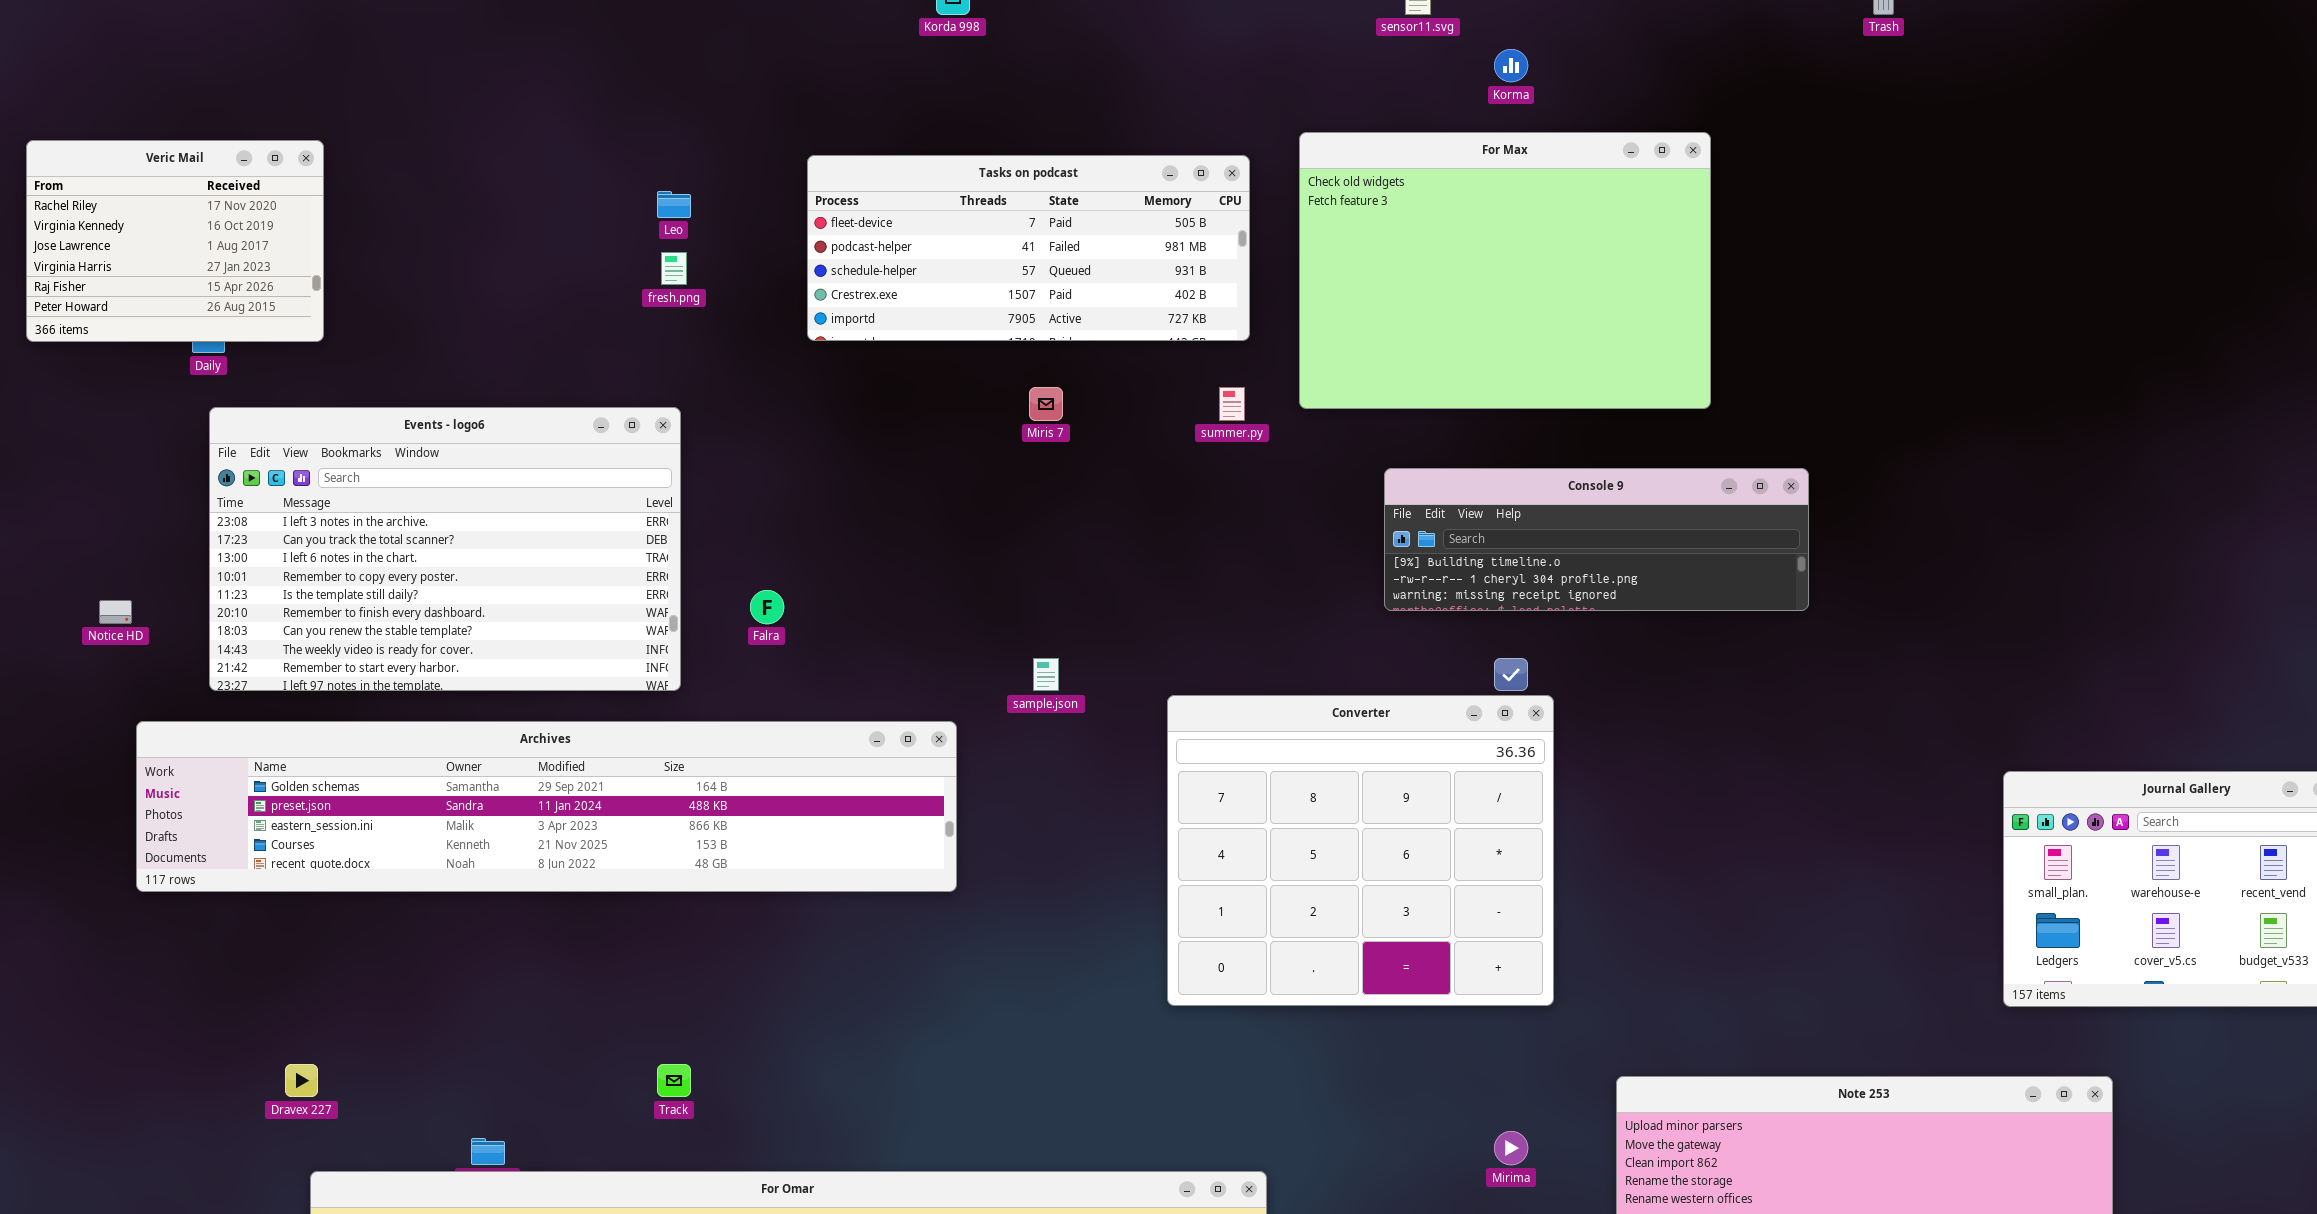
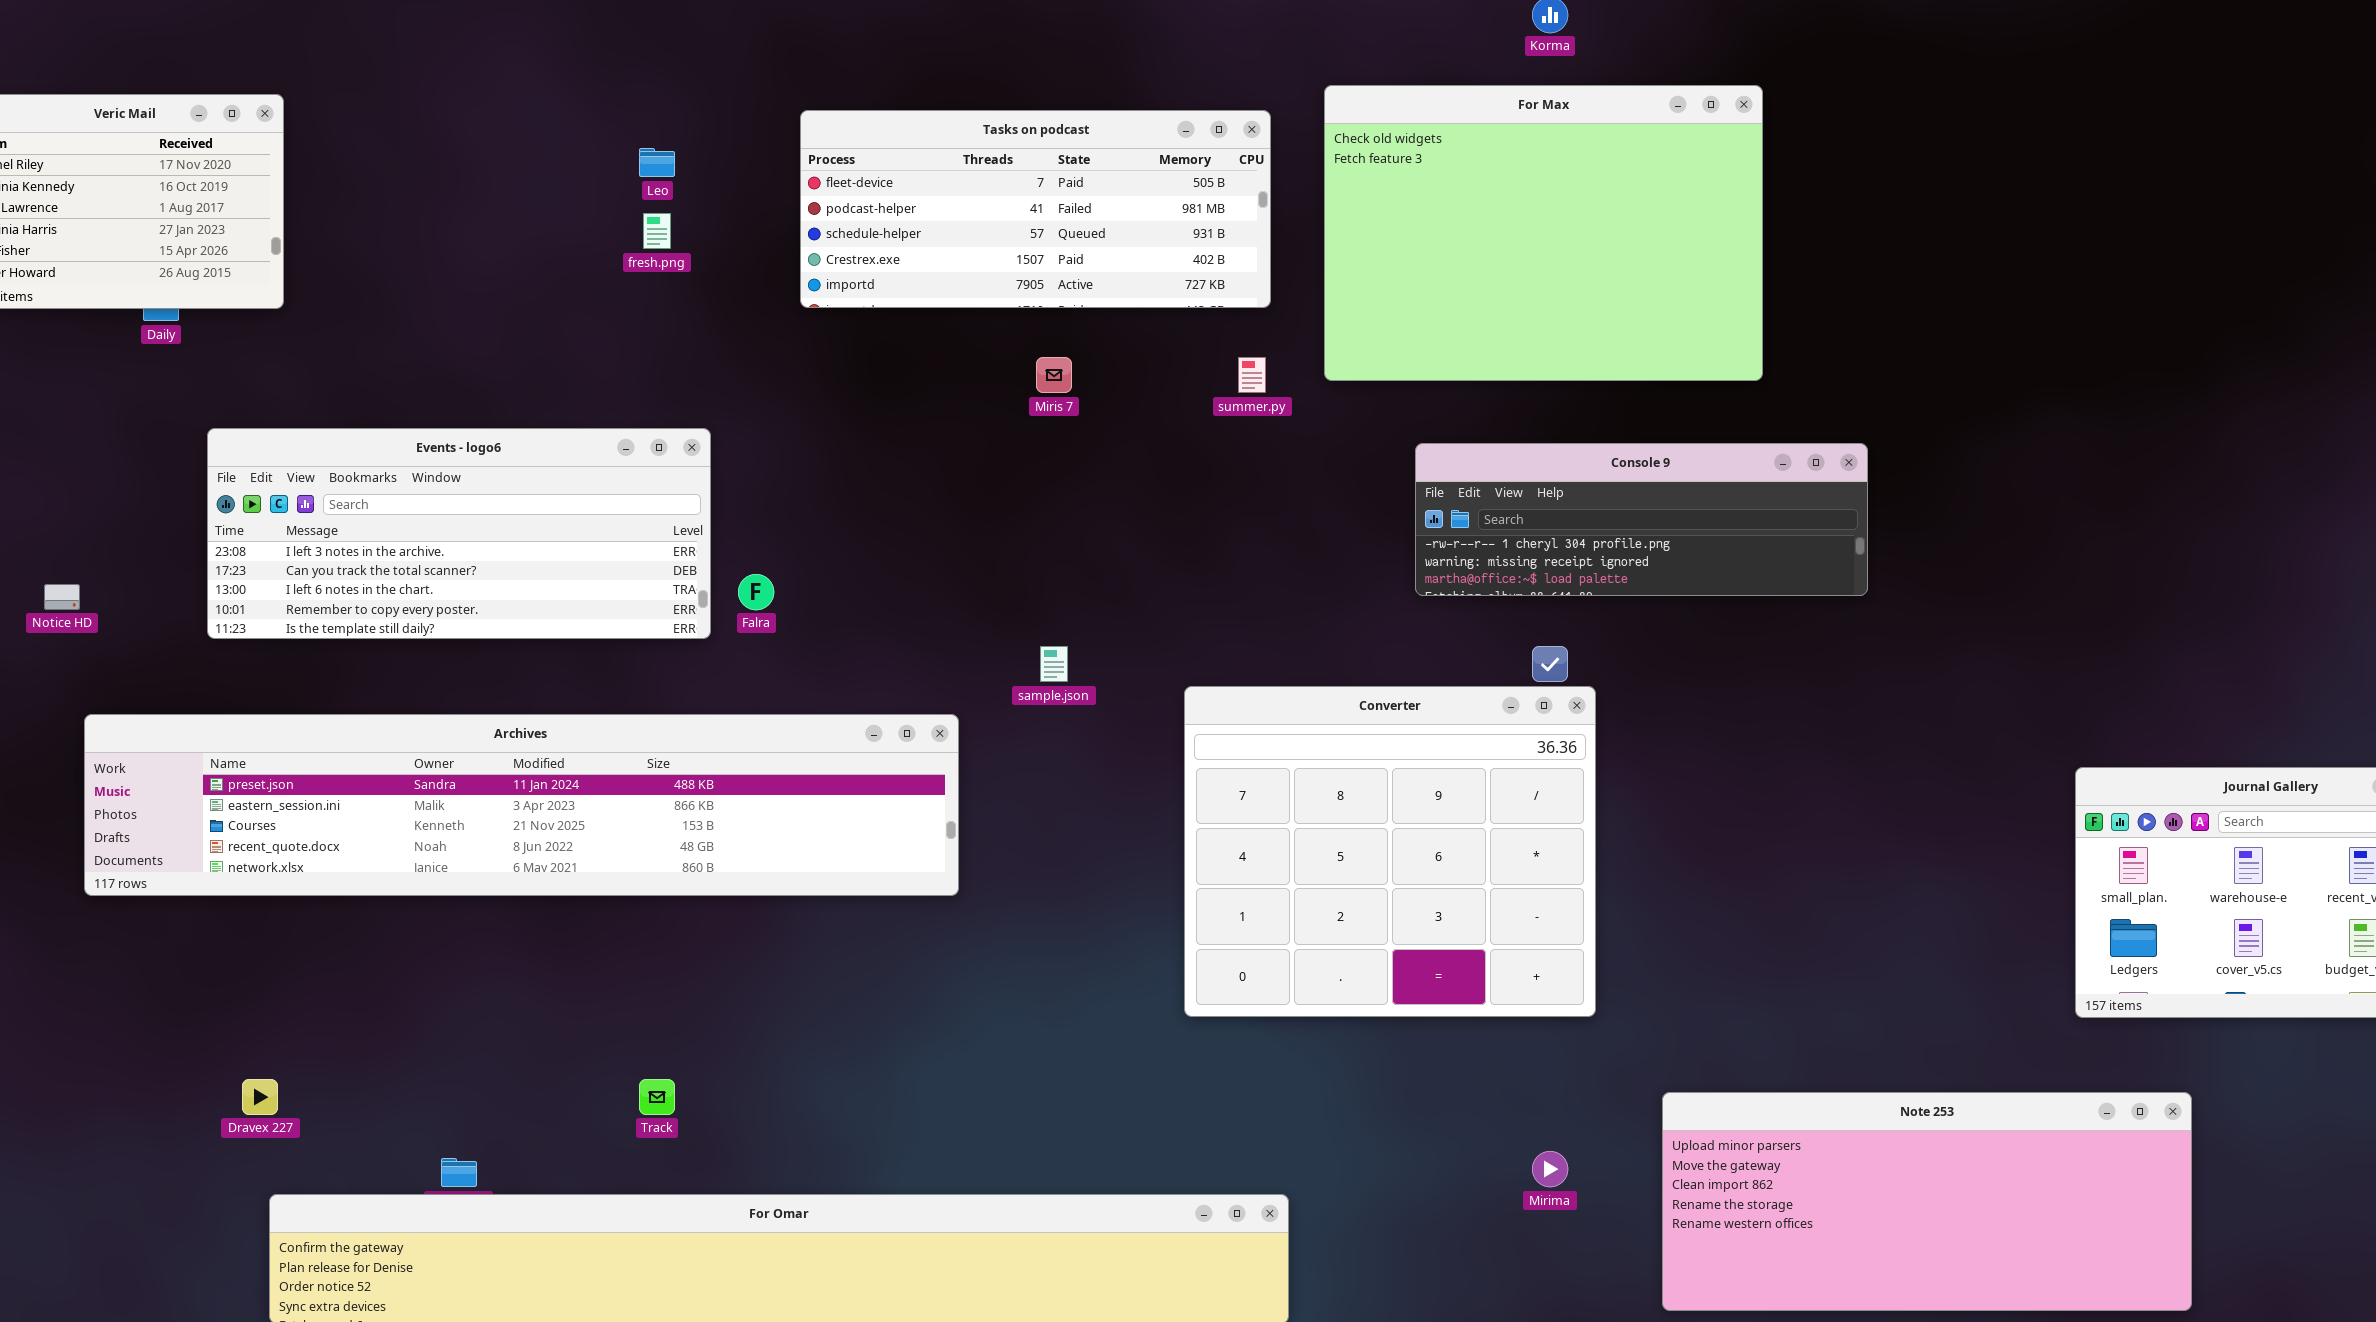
Events - logo6: [209,407,681,691] -> [207,428,711,639], moved, resized
Console 9: [1384,468,1809,611] -> [1415,443,1868,596], scrolled down 1 row
Archives: [136,721,957,892] -> [84,714,959,896], scrolled down 1 row

